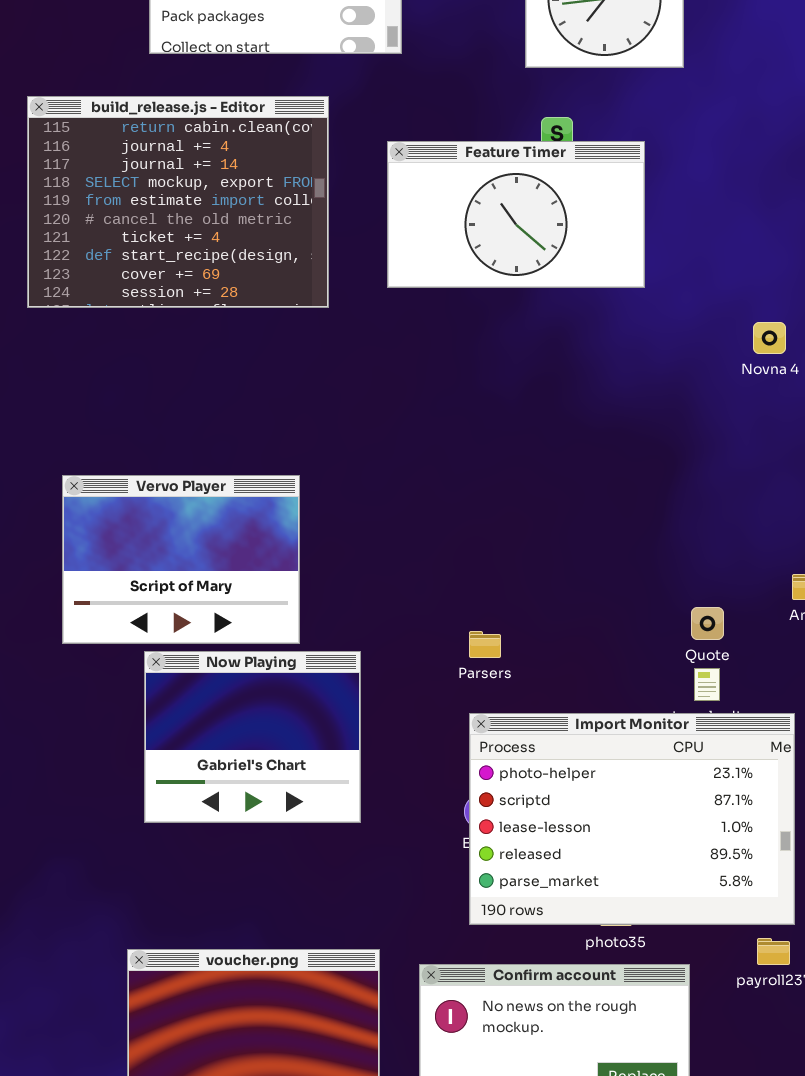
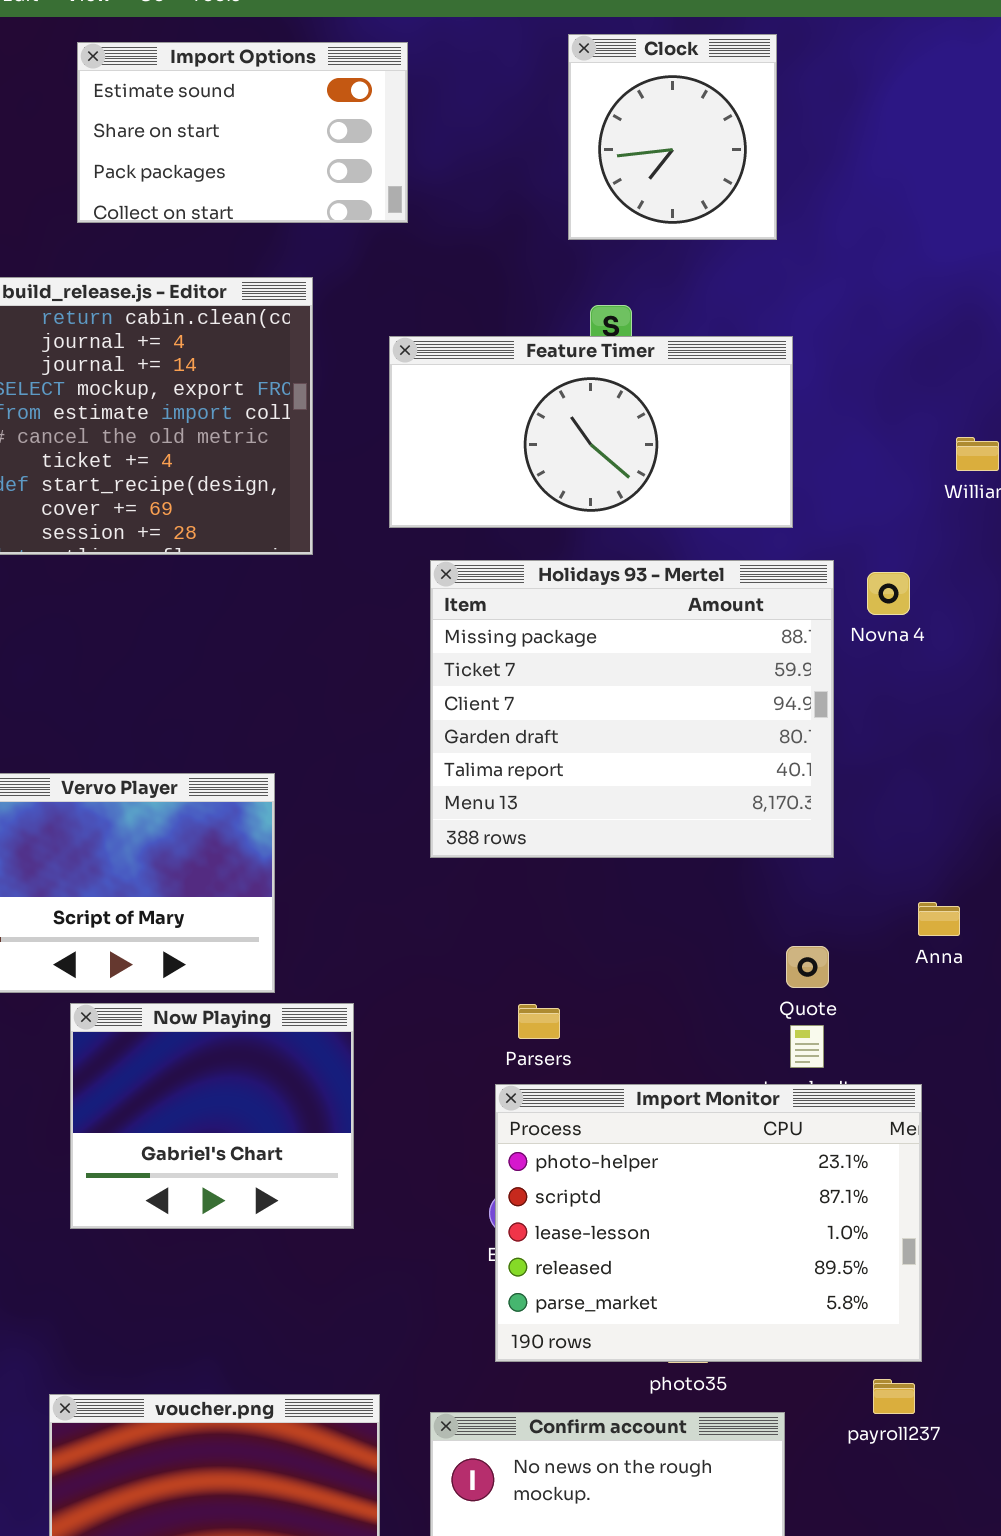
Feature Timer: [387,141,645,288] -> [389,336,793,528], resized
Holidays 93 - Mertel: none -> [430,560,834,858], opened
Parsers: [469,631,501,658] -> [518,1004,560,1039], moved

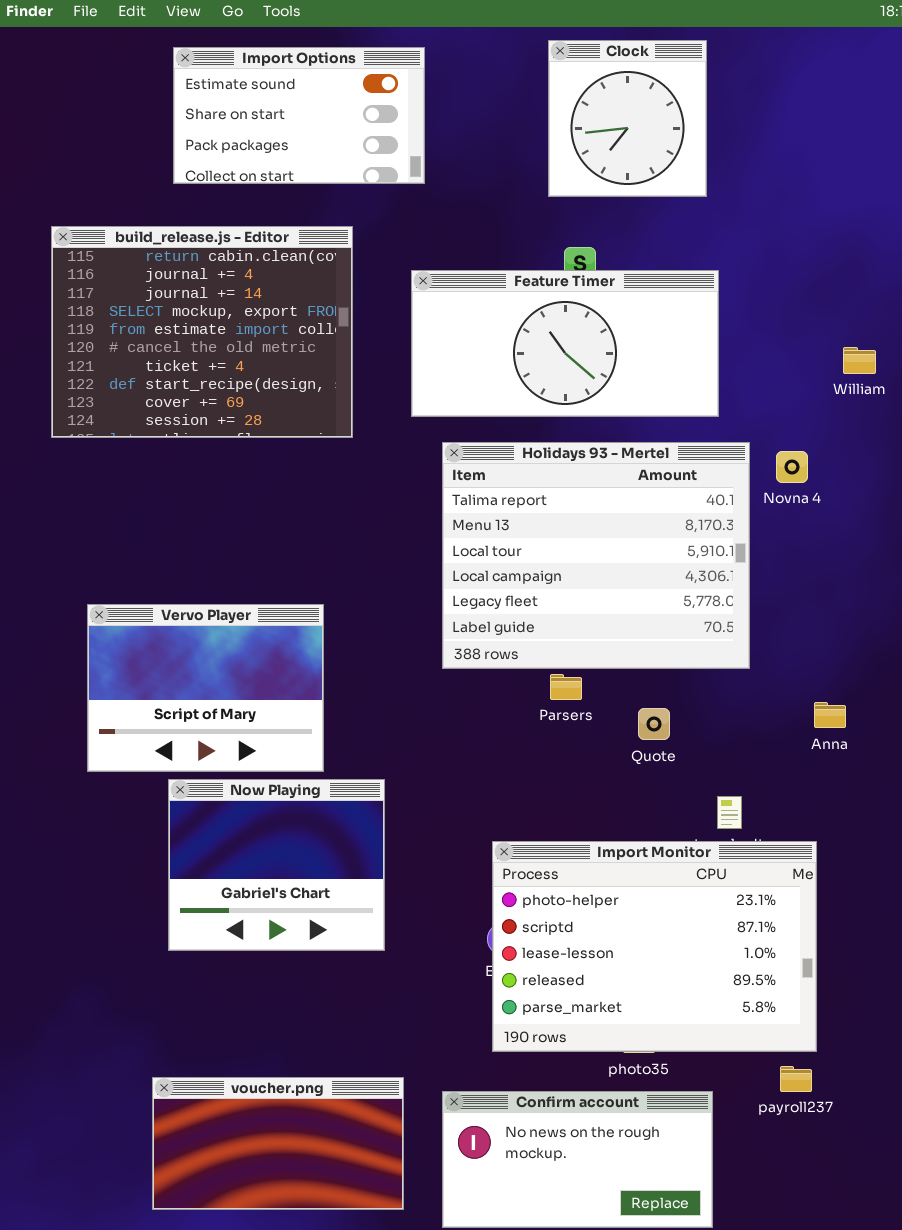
Holidays 93 - Mertel: [430,560,834,858] -> [442,442,750,669], scrolled down 4 rows
Quote: [786,946,829,988] -> [638,708,670,740], moved
Parsers: [518,1004,560,1039] -> [550,674,582,700], moved

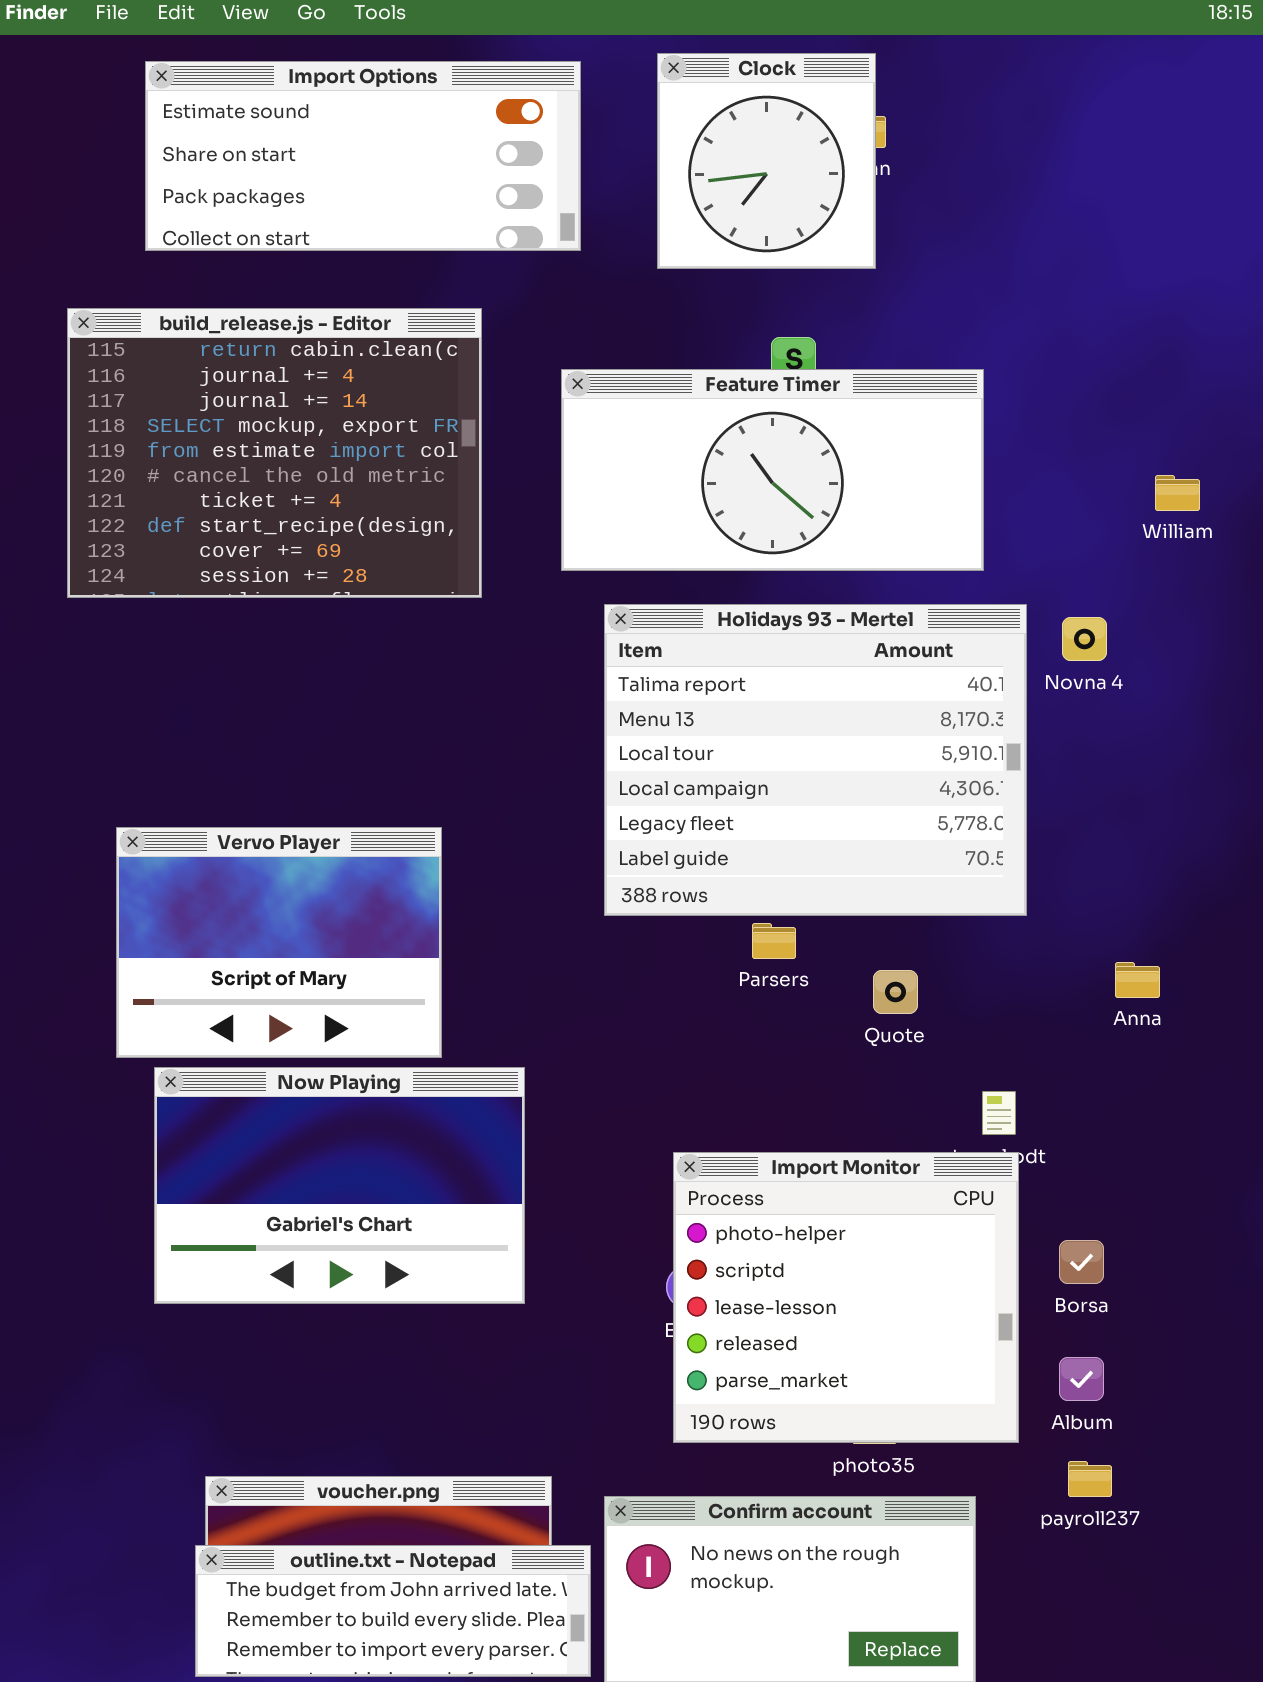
Clock: [548,40,707,197] -> [657,53,876,269], moved
Import Options: [173,47,425,184] -> [145,61,581,251], resized
Now Playing: [168,779,385,951] -> [154,1067,525,1304], resized
Import Monitor: [492,841,817,1052] -> [673,1152,1019,1443], resized
outline.txt - Notepad: none -> [195,1545,591,1677], opened

